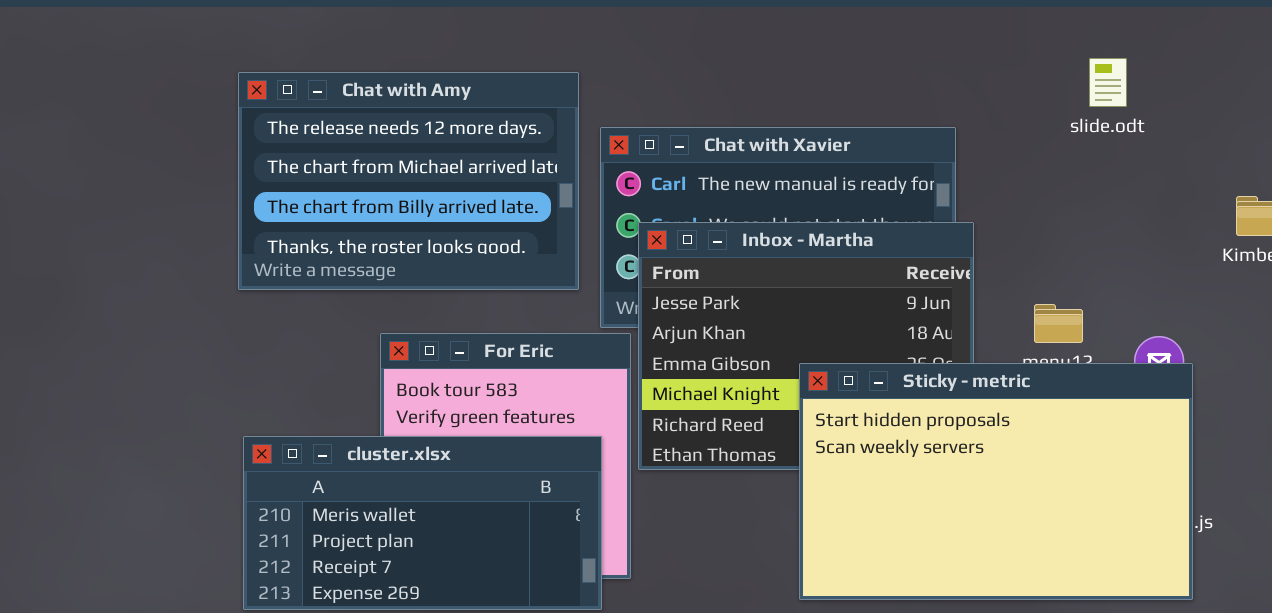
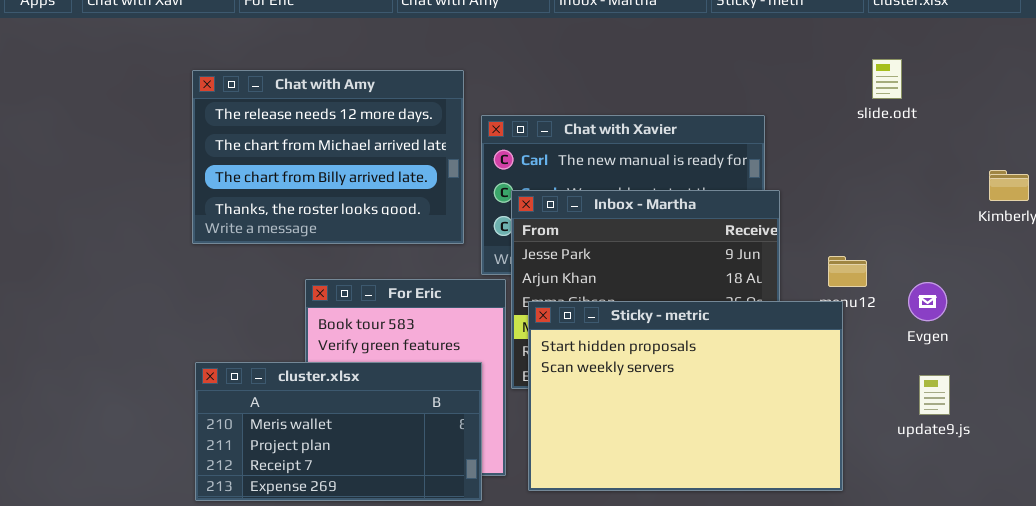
Sticky - metric: [799,363,1193,600] -> [528,301,843,491], moved

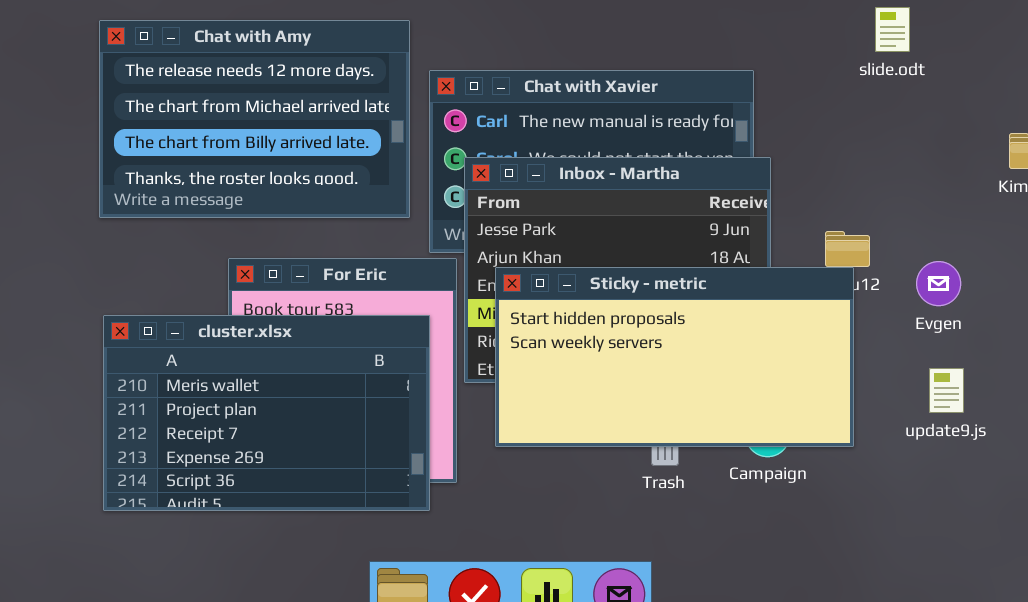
Sticky - metric: [528,301,843,491] -> [495,267,854,447], moved, resized
cluster.xlsx: [195,362,482,501] -> [103,315,430,511], resized

